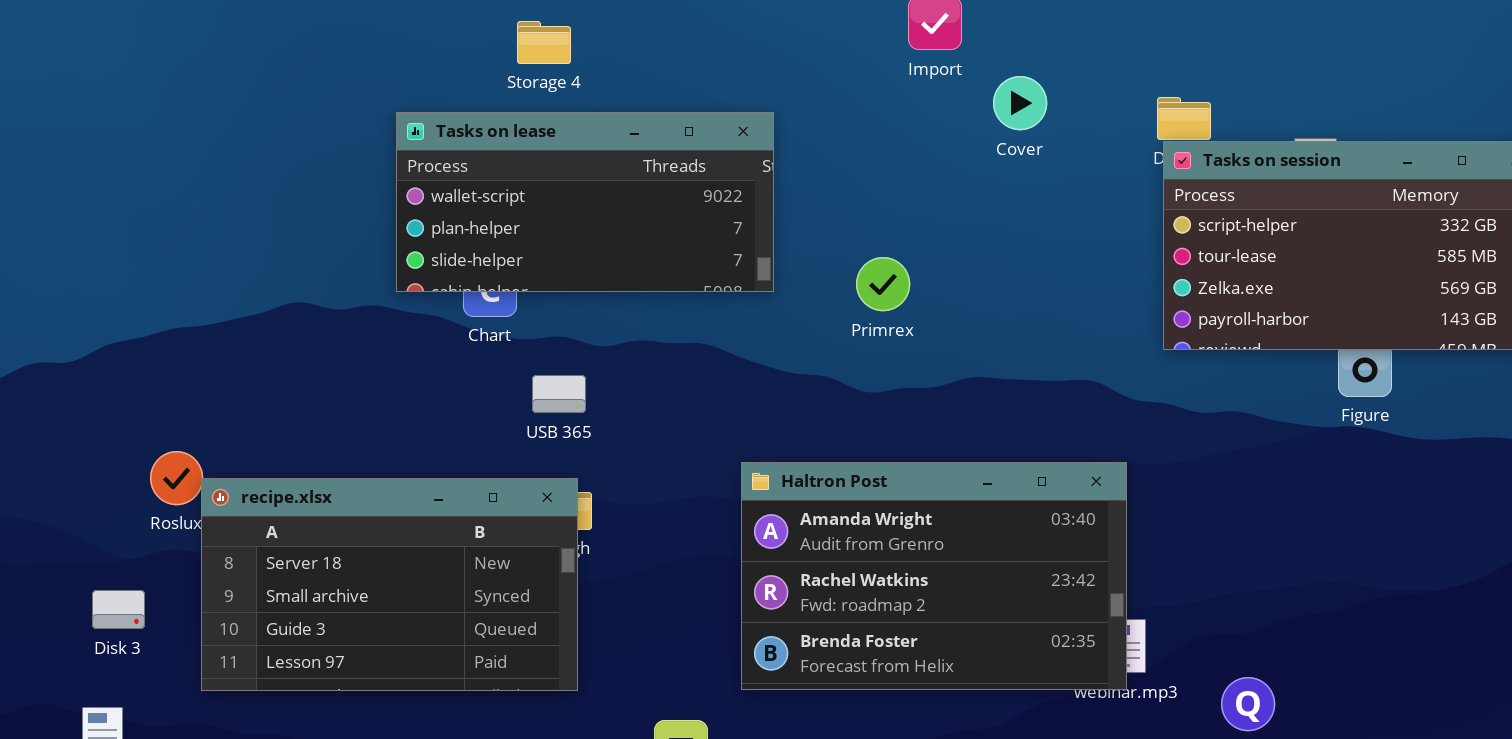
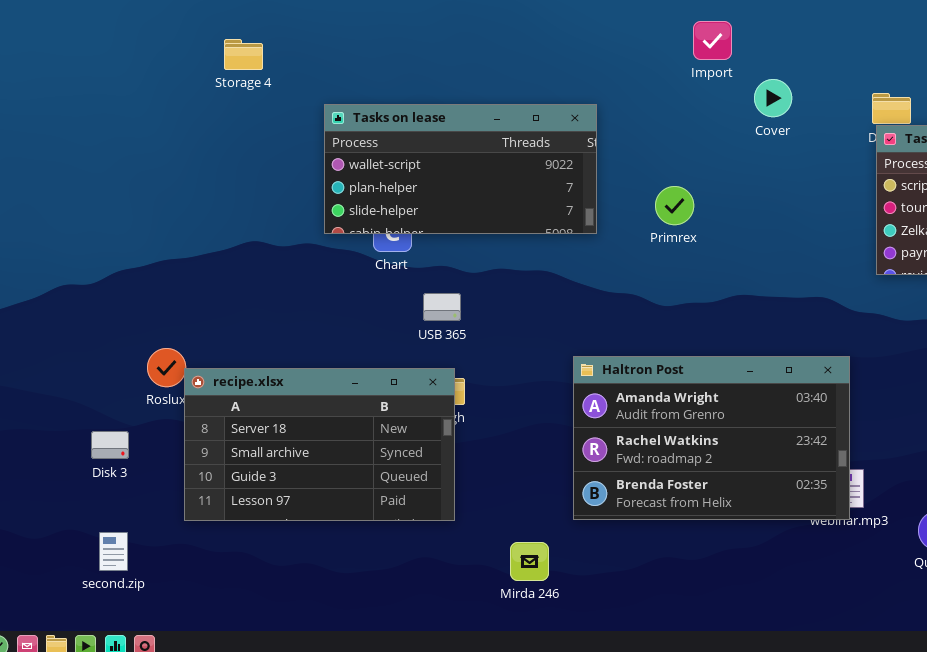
Storage 4: [517,21,571,64] -> [224,39,263,70], moved
Primrex: [856,257,910,311] -> [655,186,694,225], moved
Disk 3: [92,590,145,629] -> [91,431,129,459], moved

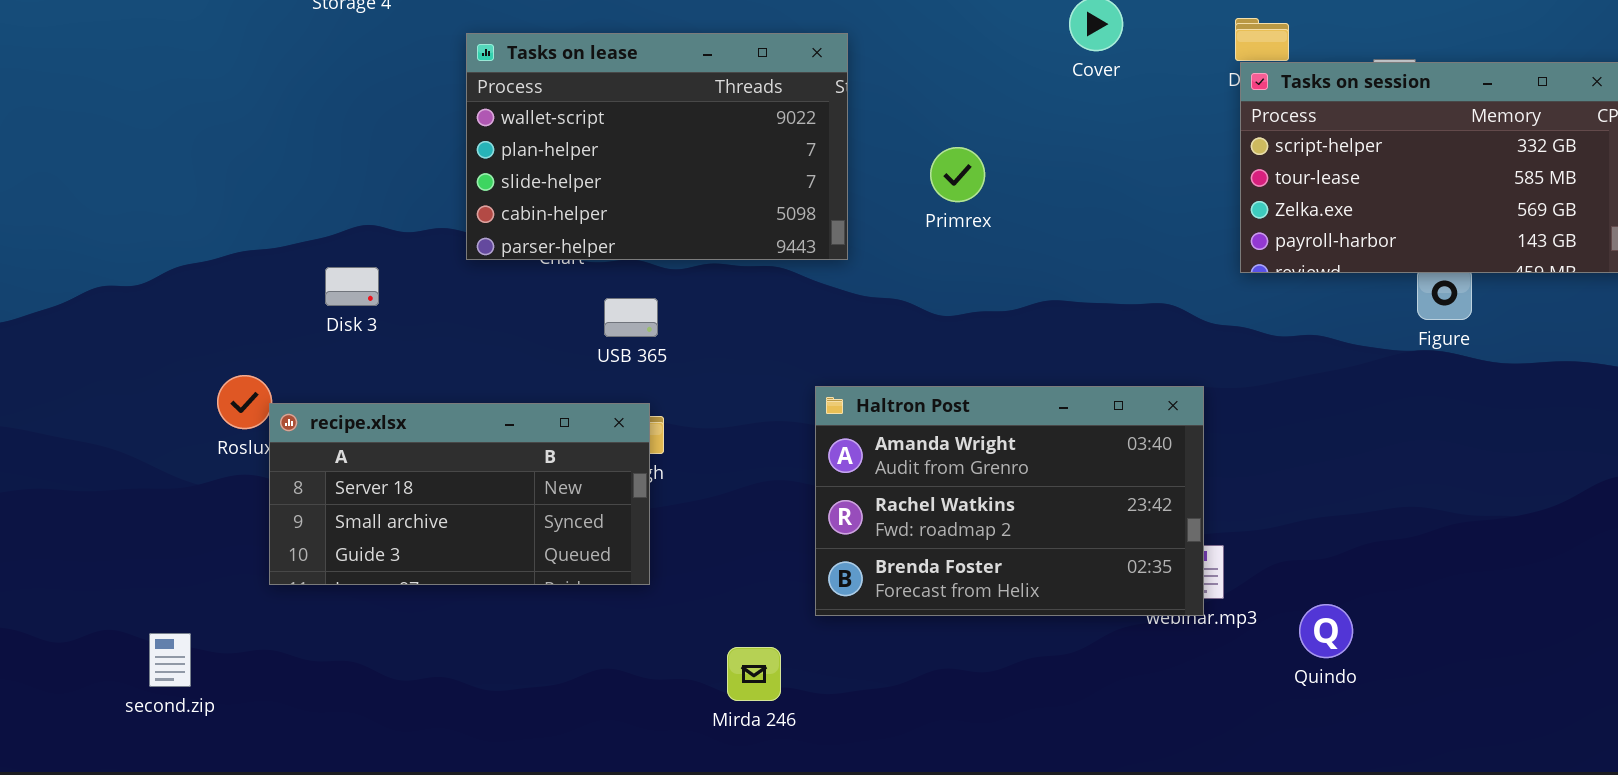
Tasks on lease: [324,104,597,234] -> [466,33,848,260], resized
recipe.xlsx: [184,368,455,521] -> [269,403,650,585], resized
Disk 3: [91,431,129,459] -> [325,267,379,306], moved

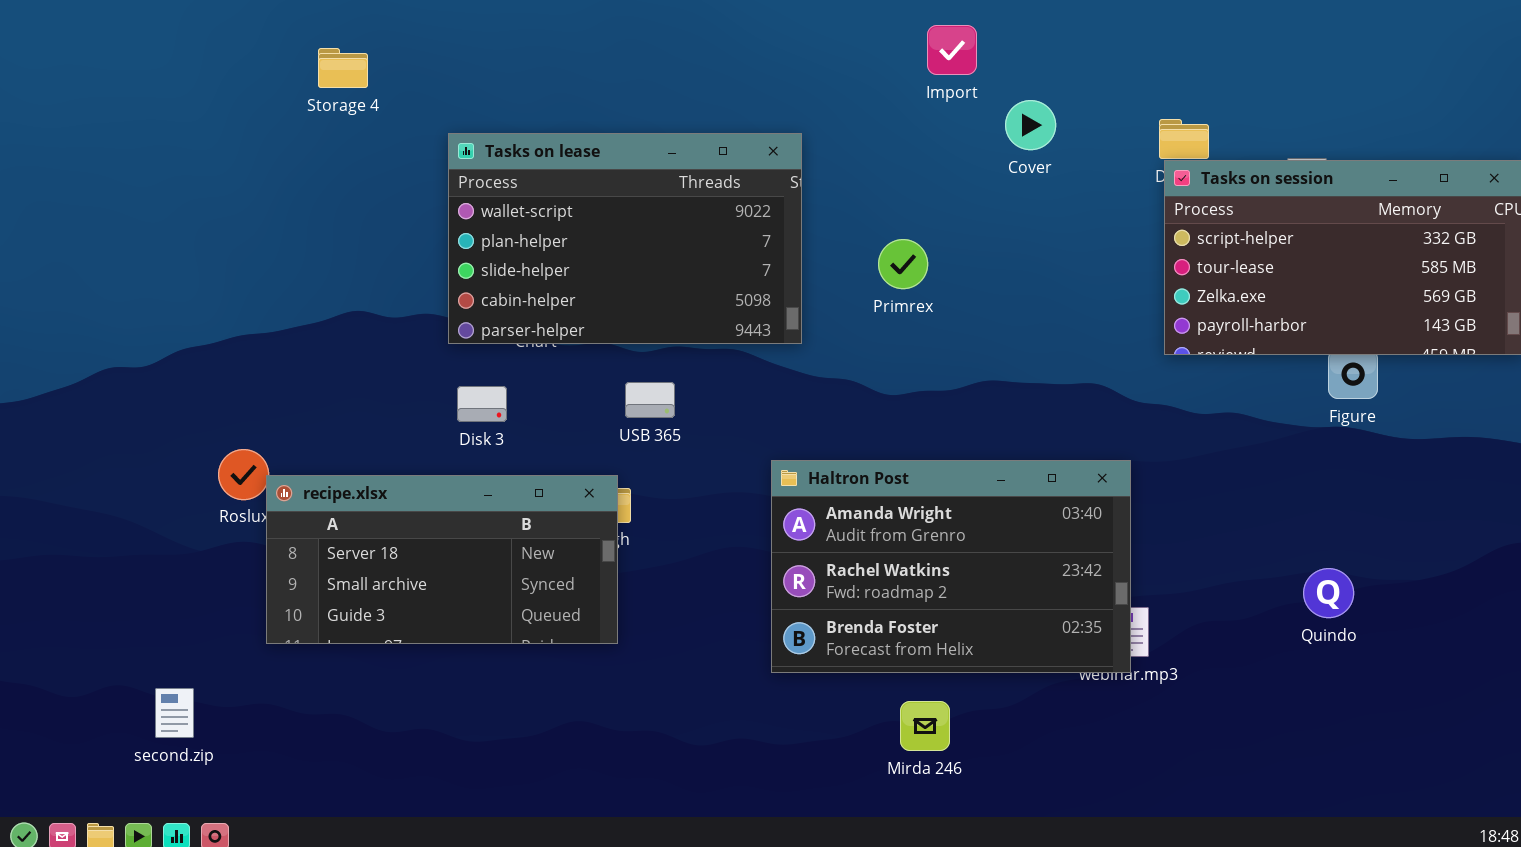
Disk 3: [325,267,379,306] -> [457,386,507,422], moved
USB 365: [604,298,658,337] -> [625,382,675,418], moved
Quindo: [1299,604,1353,658] -> [1303,568,1354,618], moved
Mirda 246: [727,647,781,701] -> [900,701,950,751], moved

